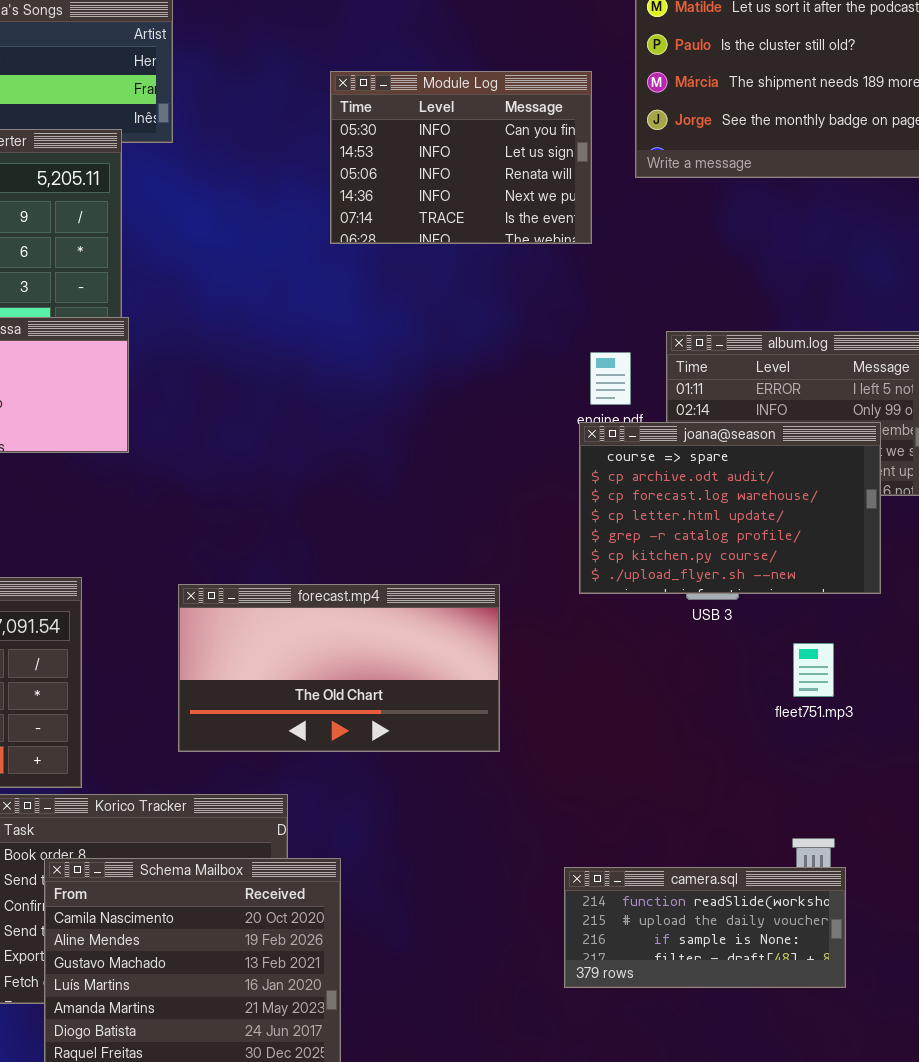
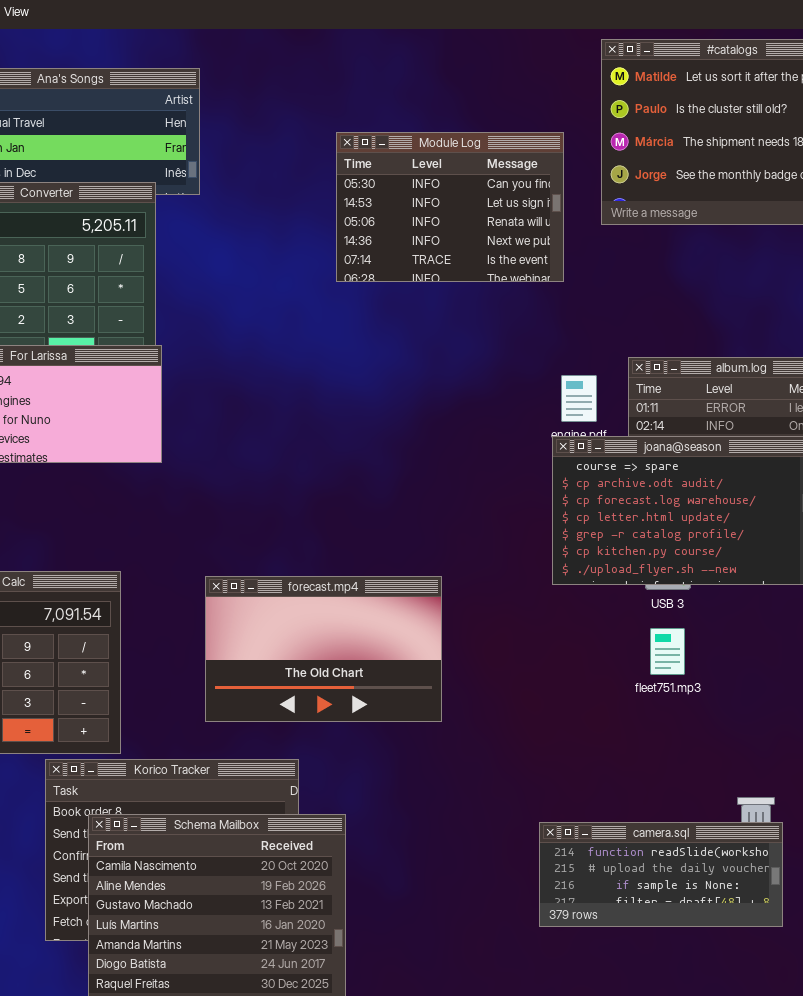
forecast.mp4: [178,584,500,752] -> [205,576,442,722], resized
fleet751.mp3: [793,643,834,697] -> [650,628,685,675], moved

